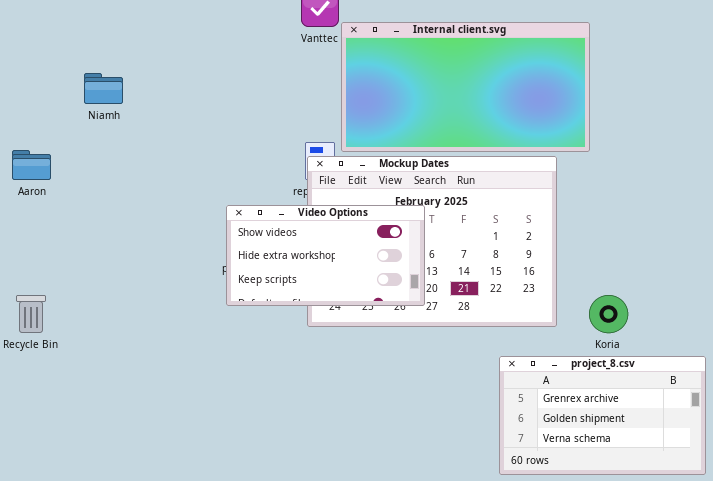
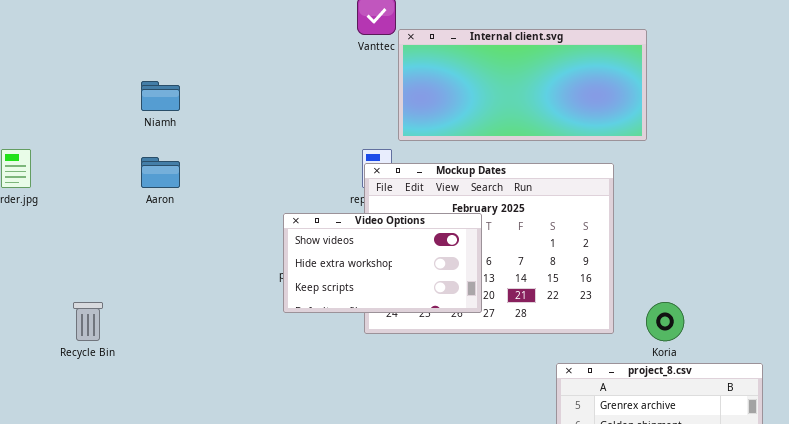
Internal client.svg: [341,22,590,152] -> [398,29,647,141], resized
Aaron: [12,150,51,180] -> [141,157,180,188], moved

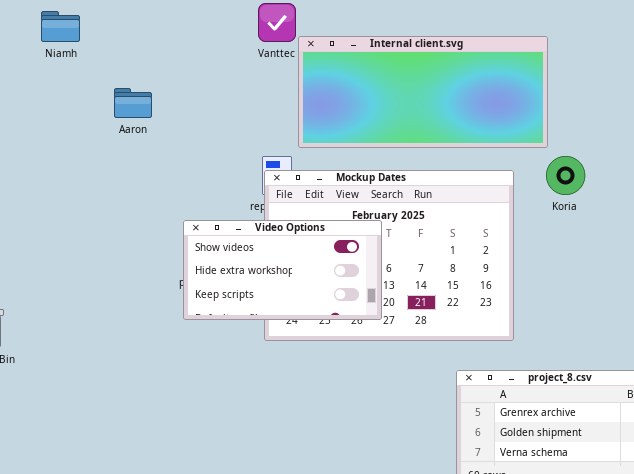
Niamh: [141,81,180,111] -> [41,11,80,42], moved
Aaron: [141,157,180,188] -> [114,88,152,118], moved
Koria: [646,302,684,341] -> [546,156,585,195], moved

